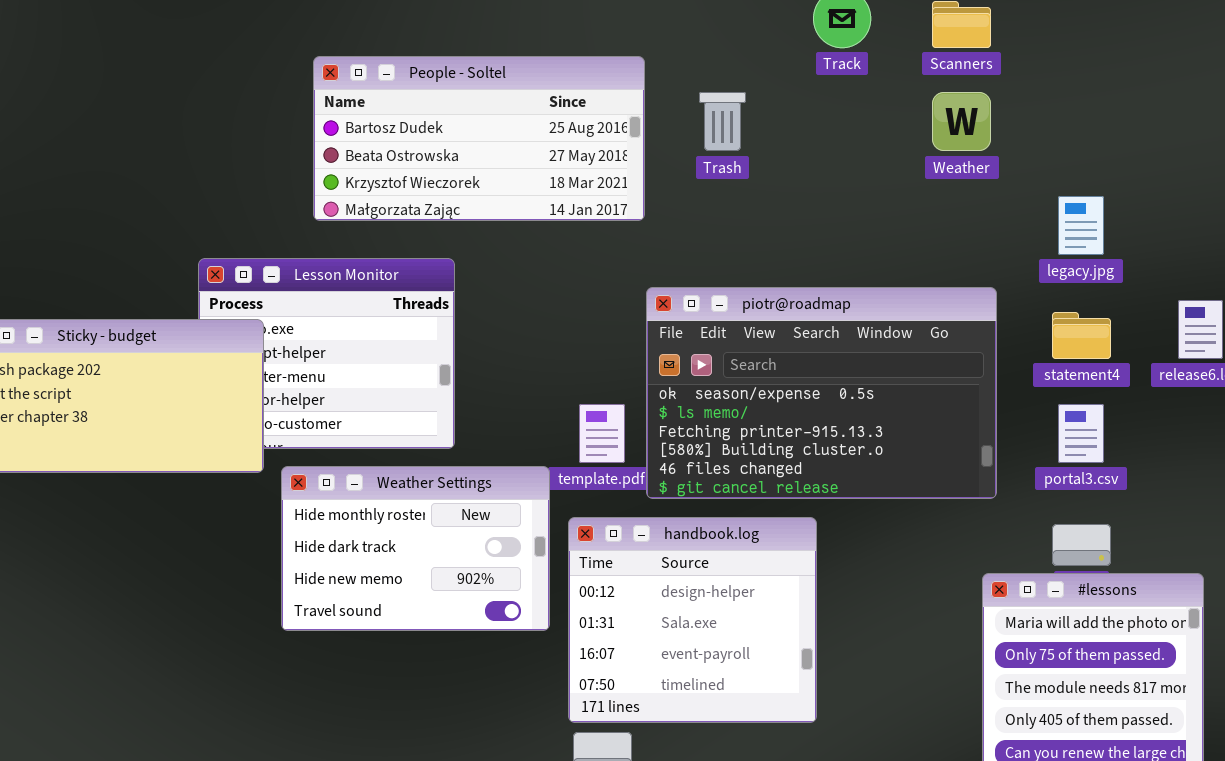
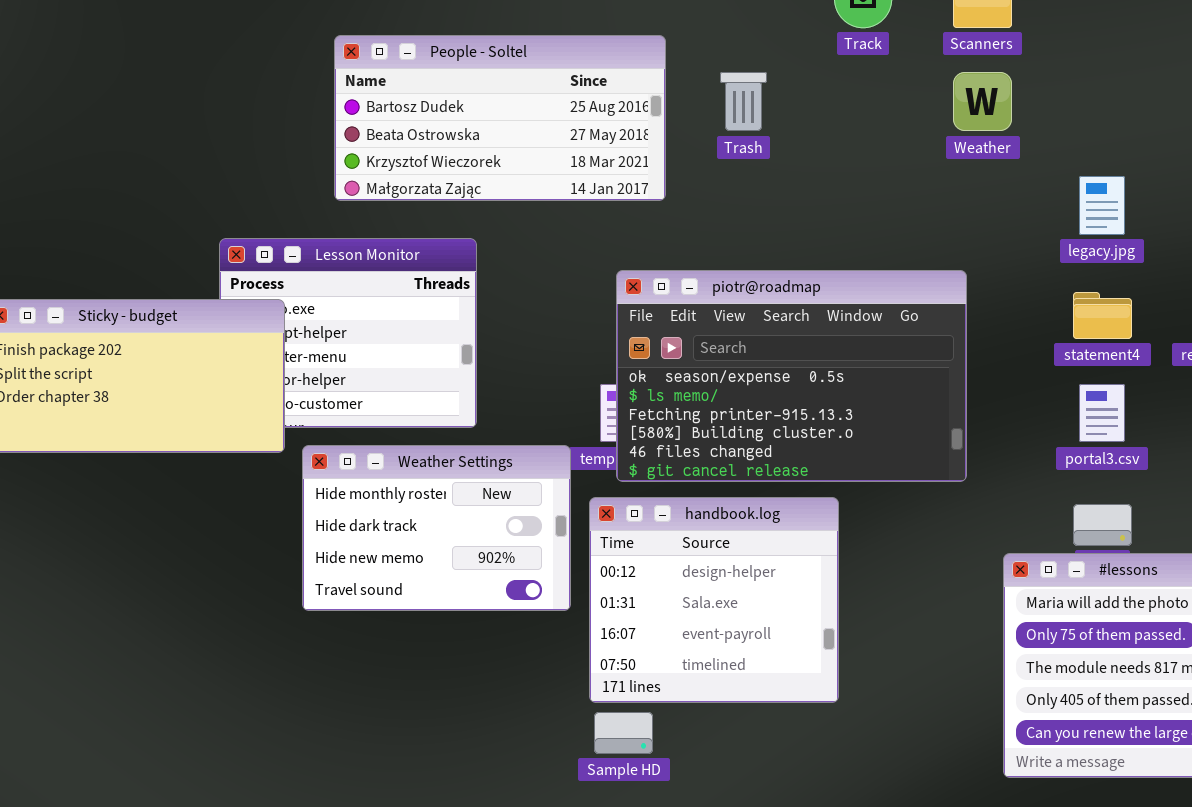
piotr@roadmap: [646,287,997,499] -> [616,270,967,482], moved

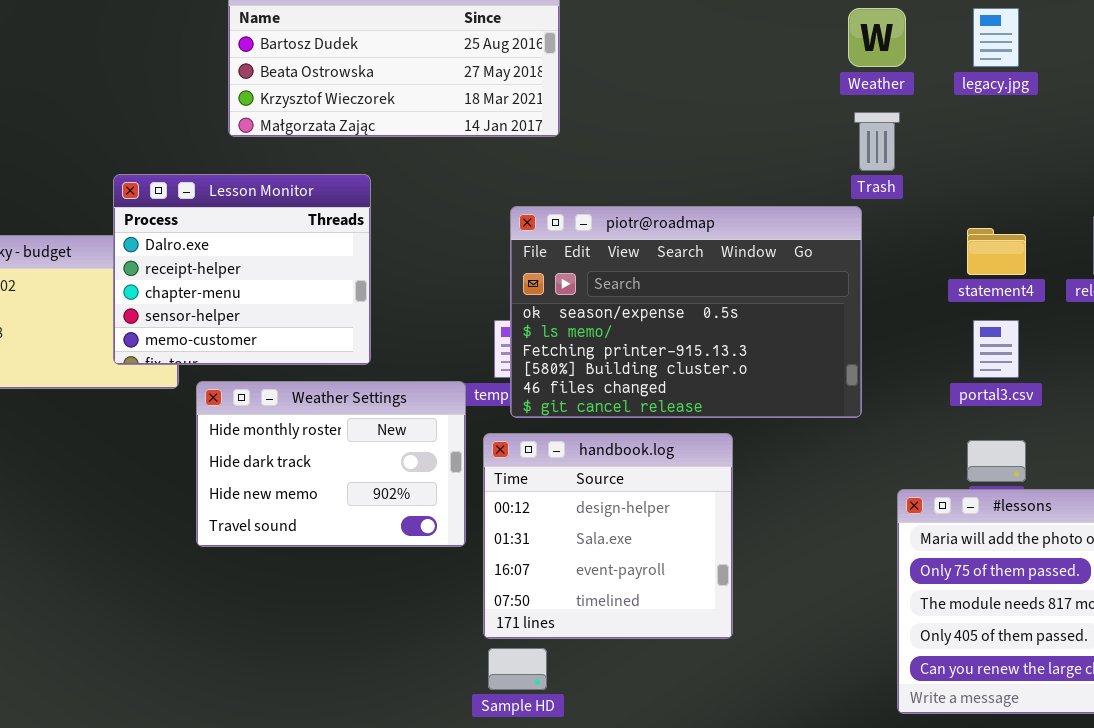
Trash: [720,72,767,131] -> [854,112,900,171], moved
legacy.jpg: [1079,176,1125,235] -> [973,8,1019,67], moved
Lesson Monitor: [219,238,477,428] -> [113,174,371,365], raised

